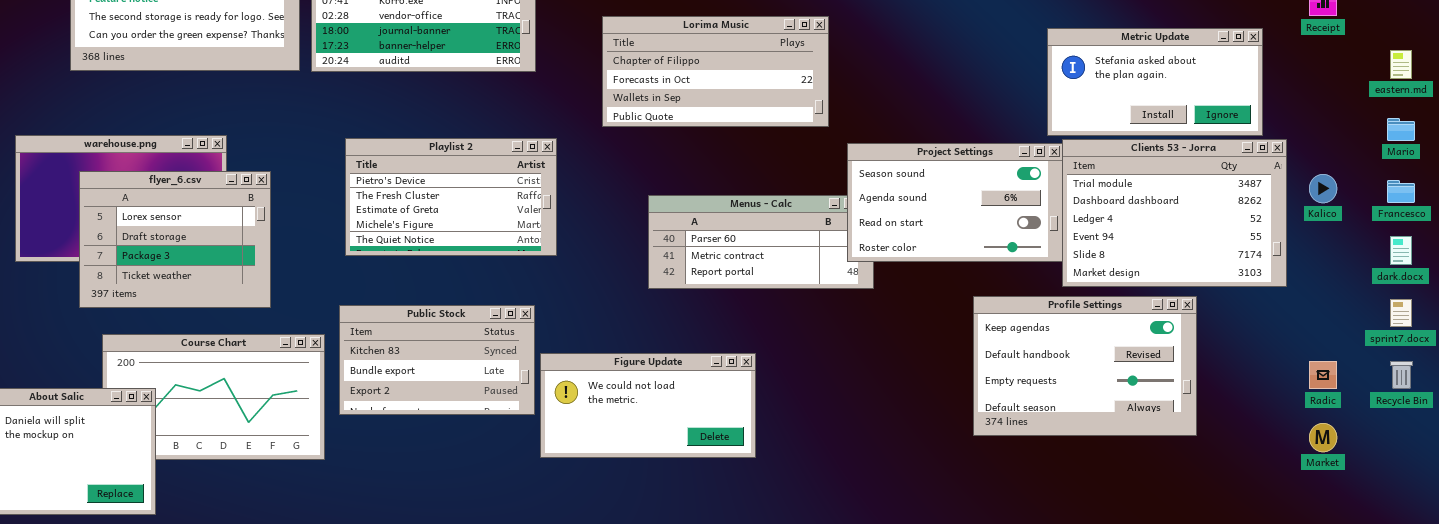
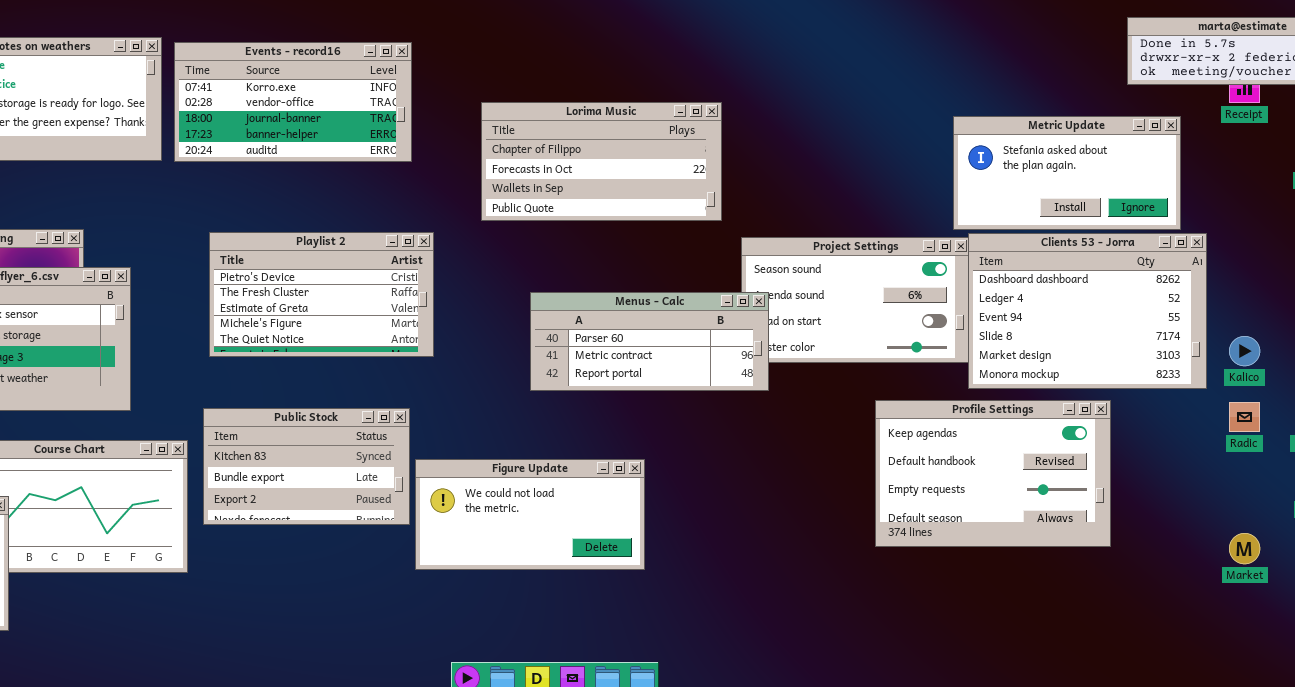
Clients 53 - Jorra: [1062,139,1287,287] -> [968,233,1207,389], scrolled down 1 row
Kalico: [1309,174,1337,203] -> [1229,336,1260,366], moved
Menus - Calc: [648,195,874,289] -> [530,292,769,391], raised
Radic: [1309,361,1337,389] -> [1229,402,1260,432], moved

